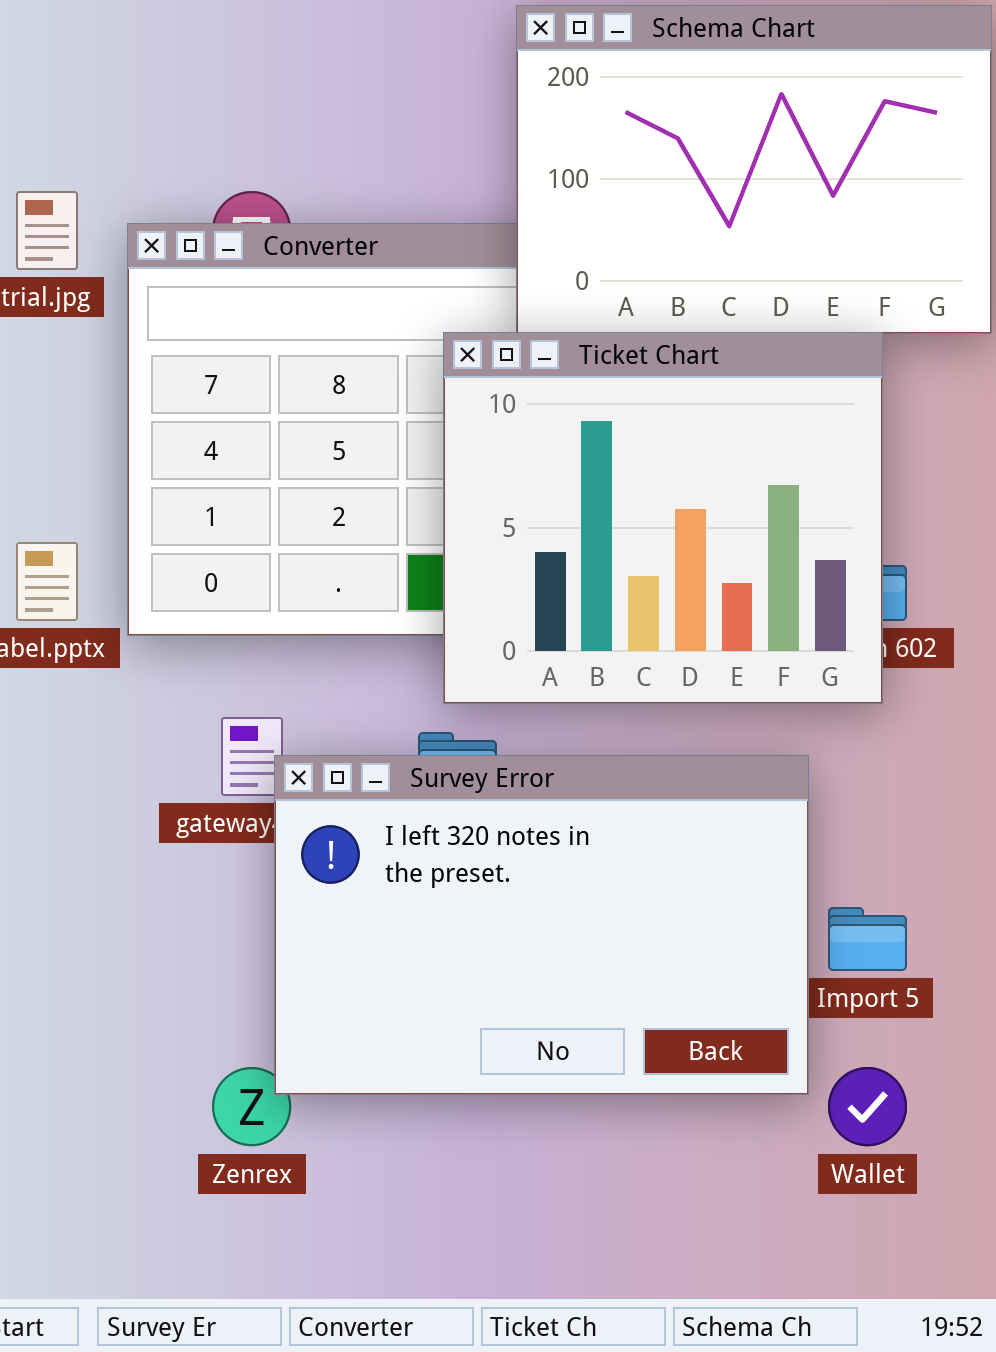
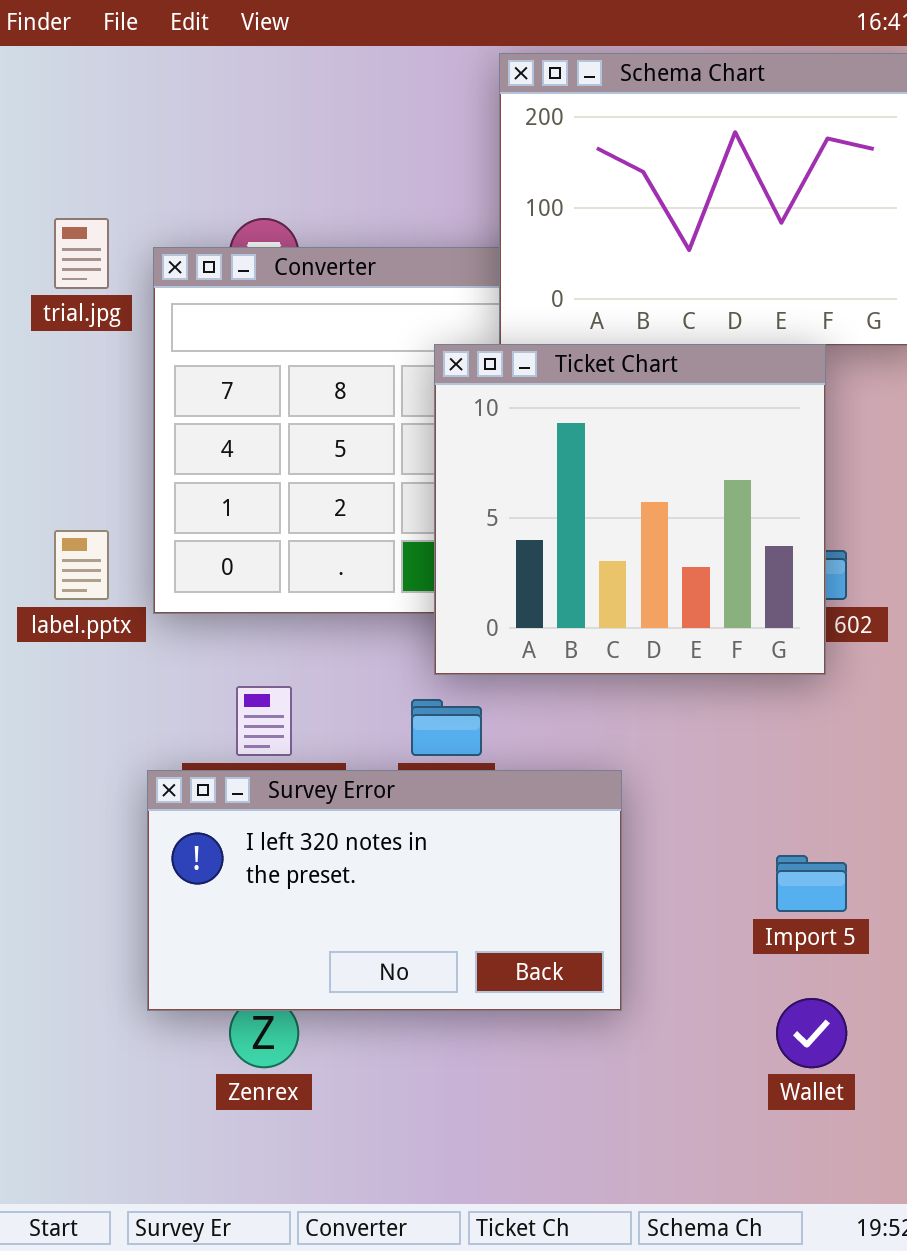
Survey Error: [274,755,809,1095] -> [147,770,622,1011], moved, resized

